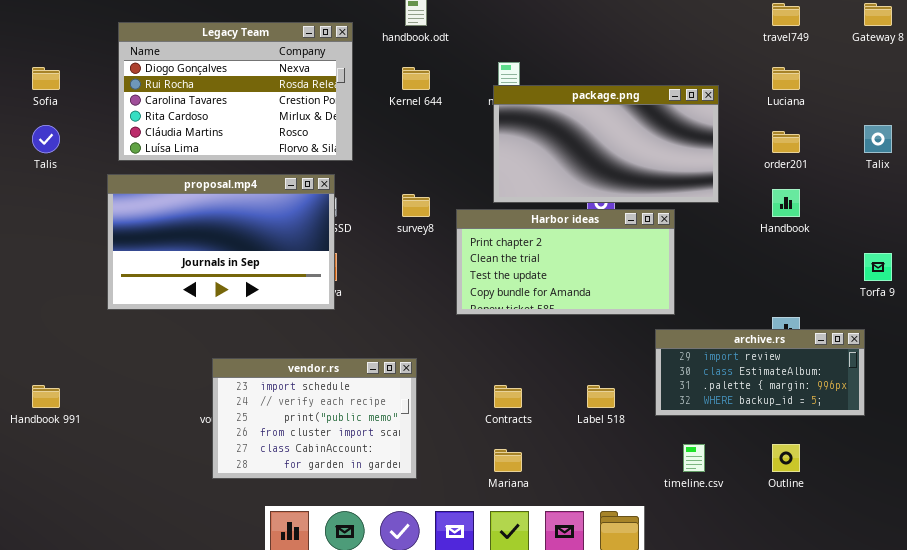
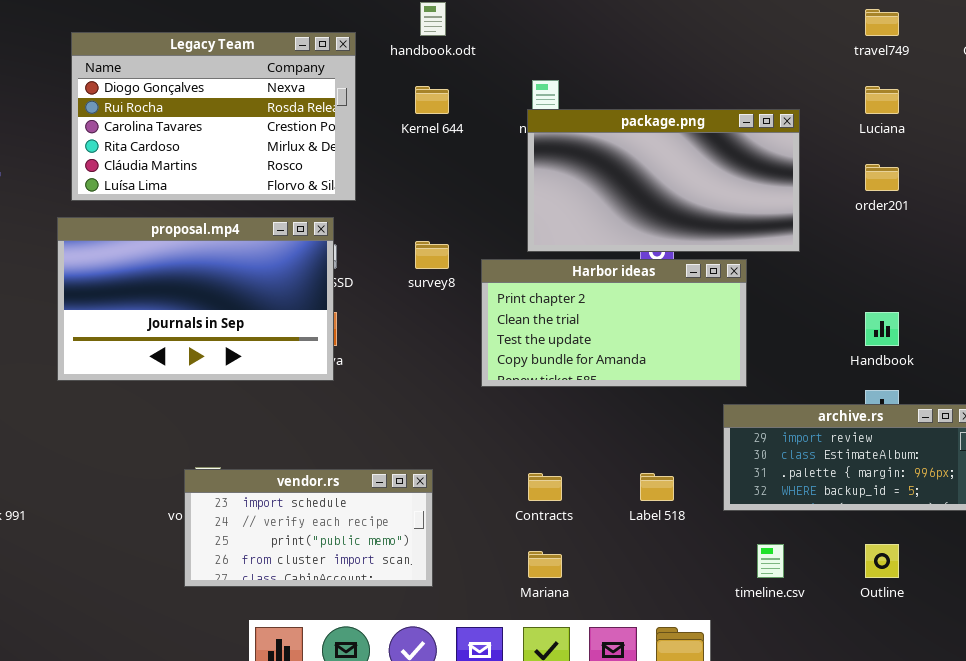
Handbook: [772,189,800,217] -> [865,312,899,346], moved
vendor.rs: [212,358,417,479] -> [184,469,433,587], resized

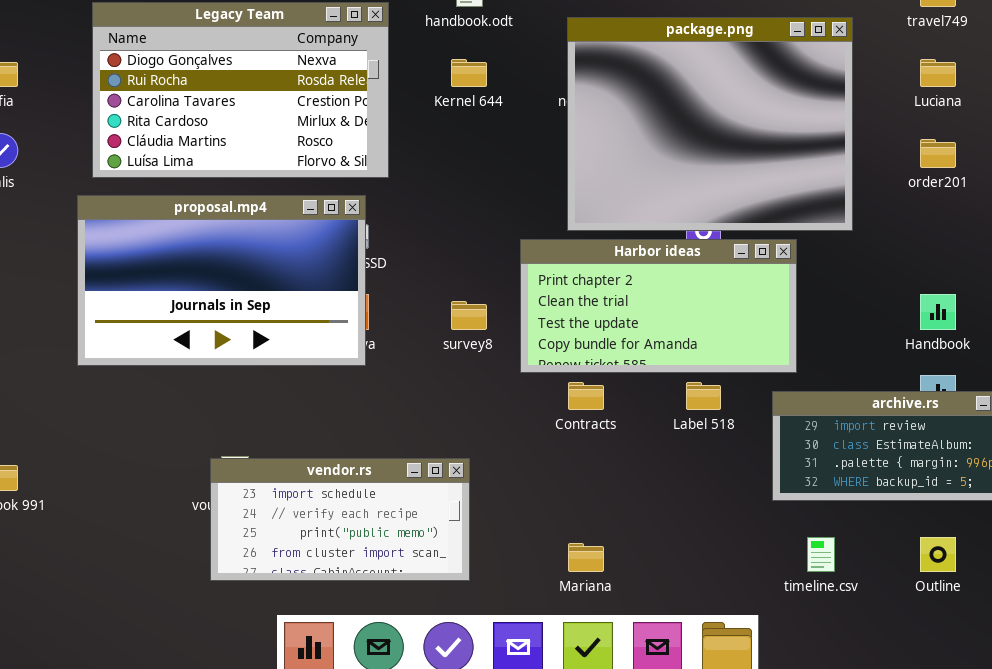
package.png: [527,109,800,252] -> [567,17,853,231], resized
survey8: [415,241,449,269] -> [451,301,487,330], moved
Contracts: [528,473,562,501] -> [568,382,604,410], moved
Label 518: [640,473,674,501] -> [686,382,721,410], moved

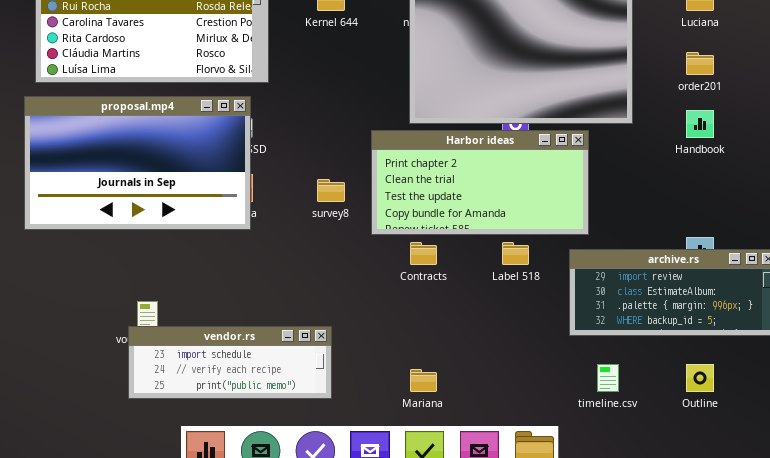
Handbook: [920,294,956,330] -> [686,110,714,138], moved
vendor.rs: [210,458,470,581] -> [128,326,332,399], resized

